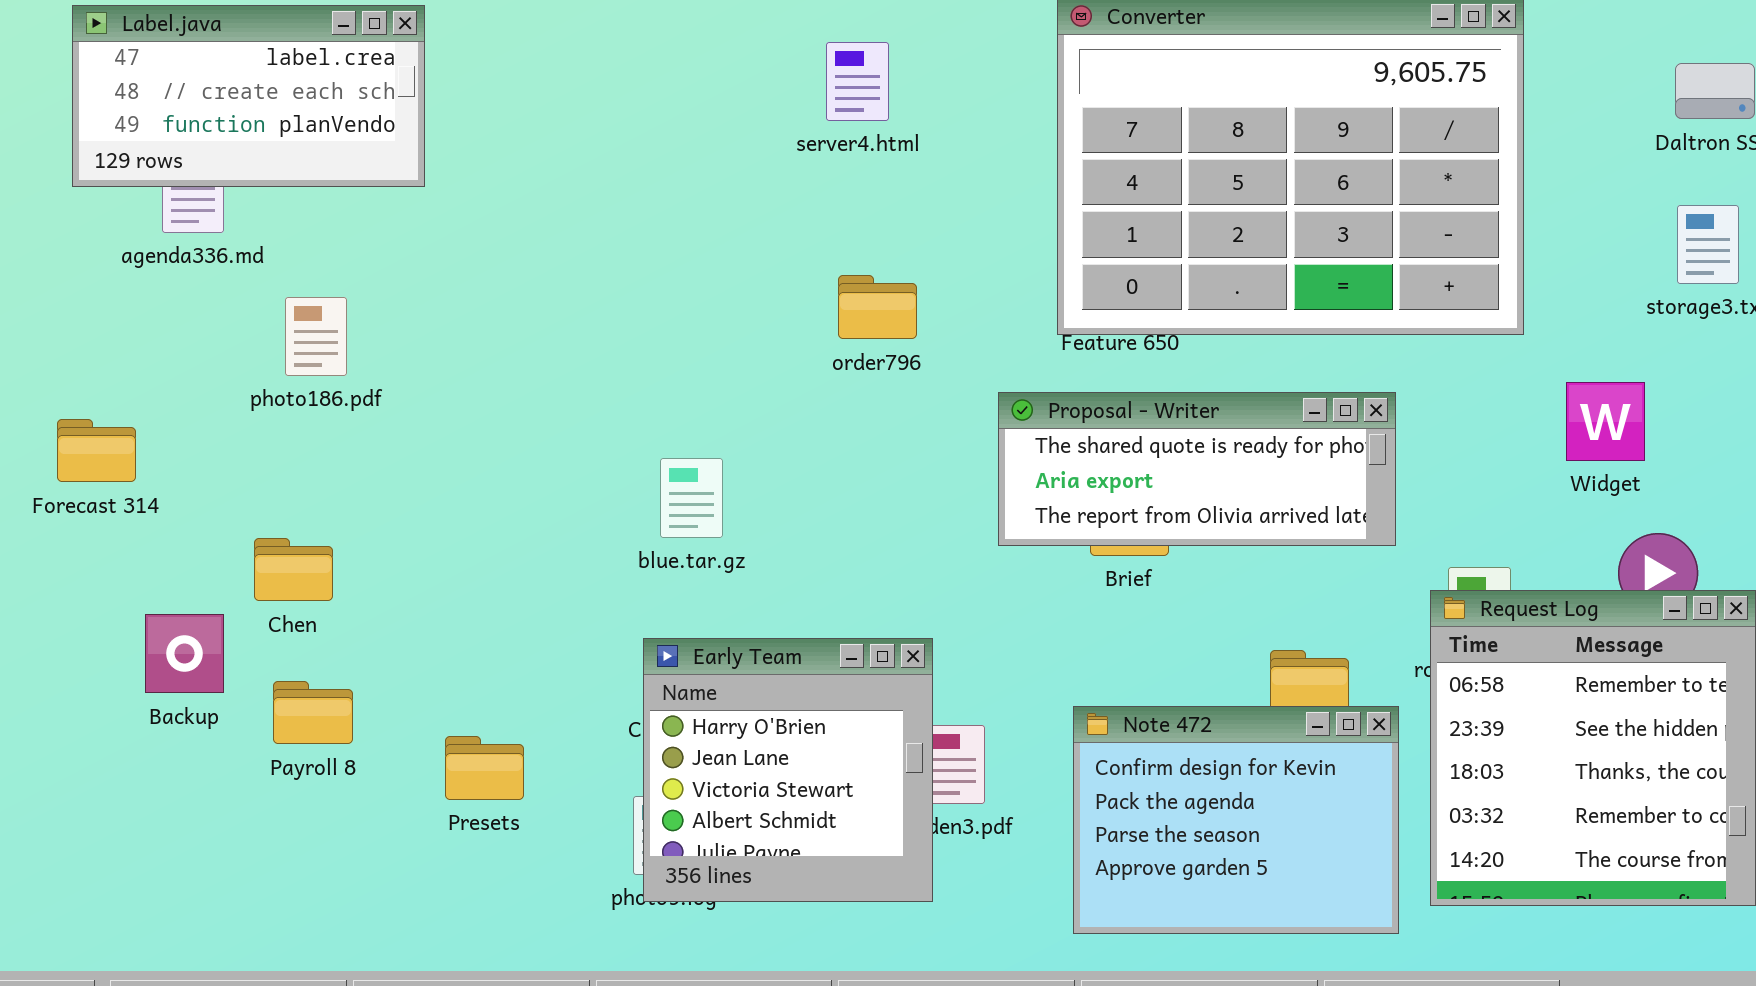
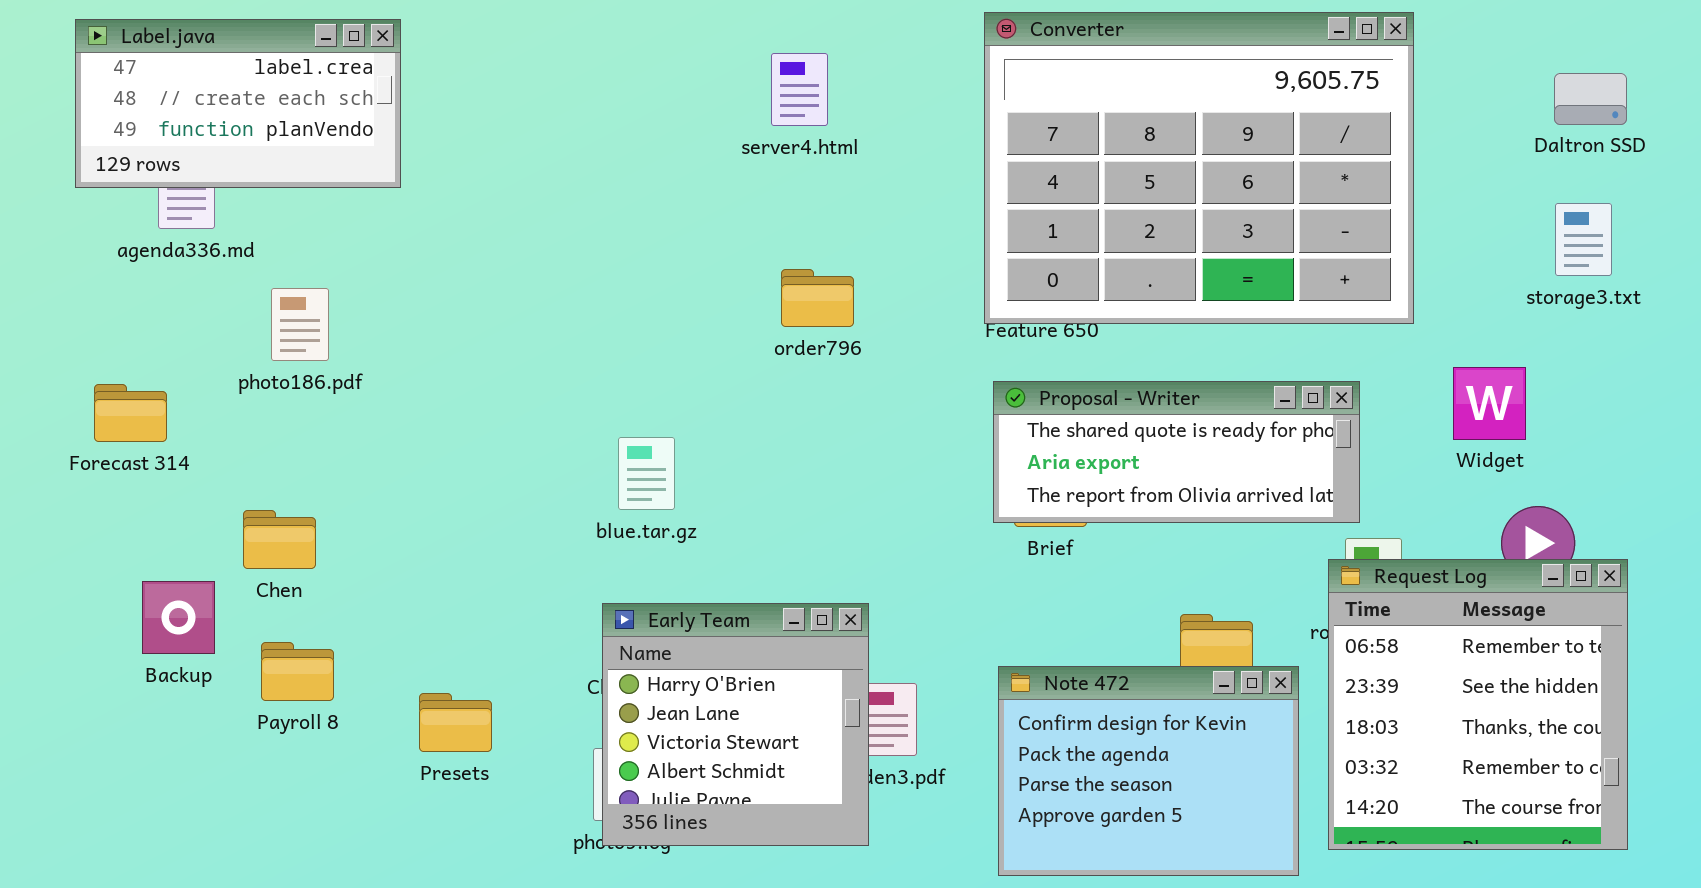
Proposal - Writer: [998,392,1396,546] -> [993,381,1360,523], moved
Forecast 314: [57,419,136,482] -> [94,384,167,442], moved

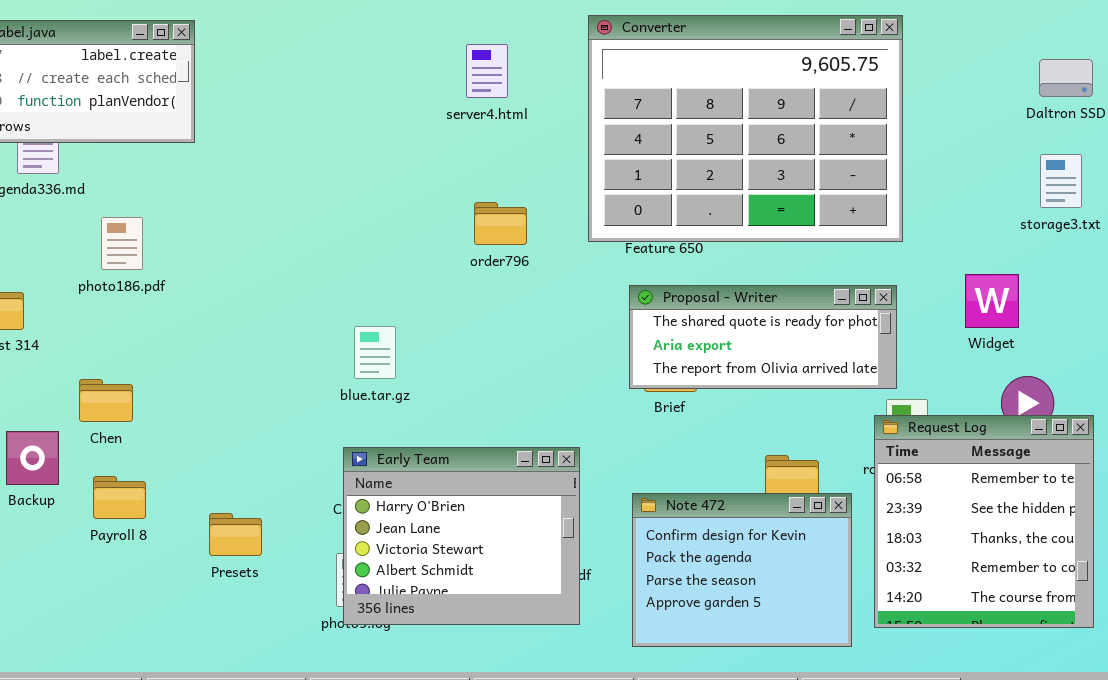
Converter: [984,12,1414,324] -> [588,15,903,242], moved
Early Team: [602,603,869,846] -> [343,447,580,625], resized

